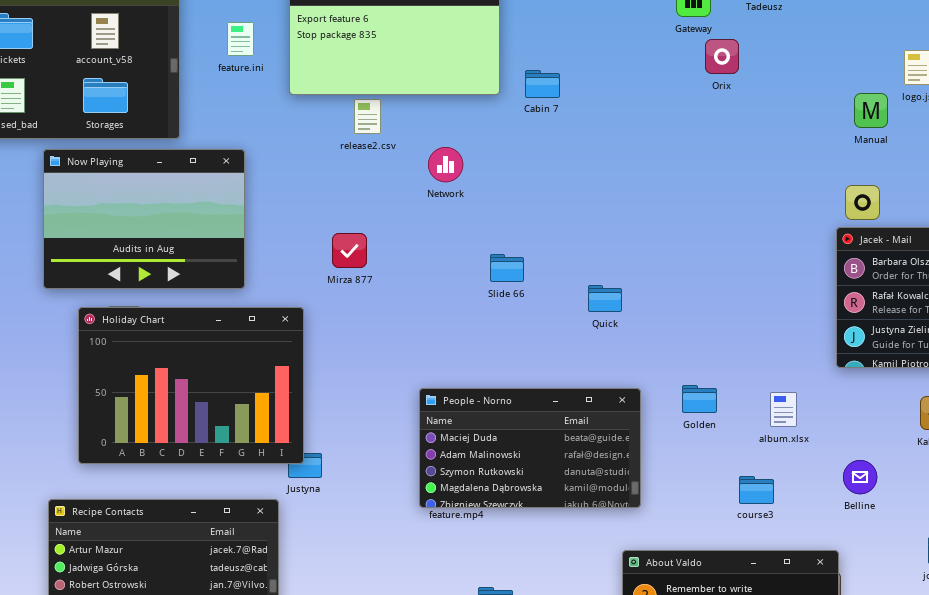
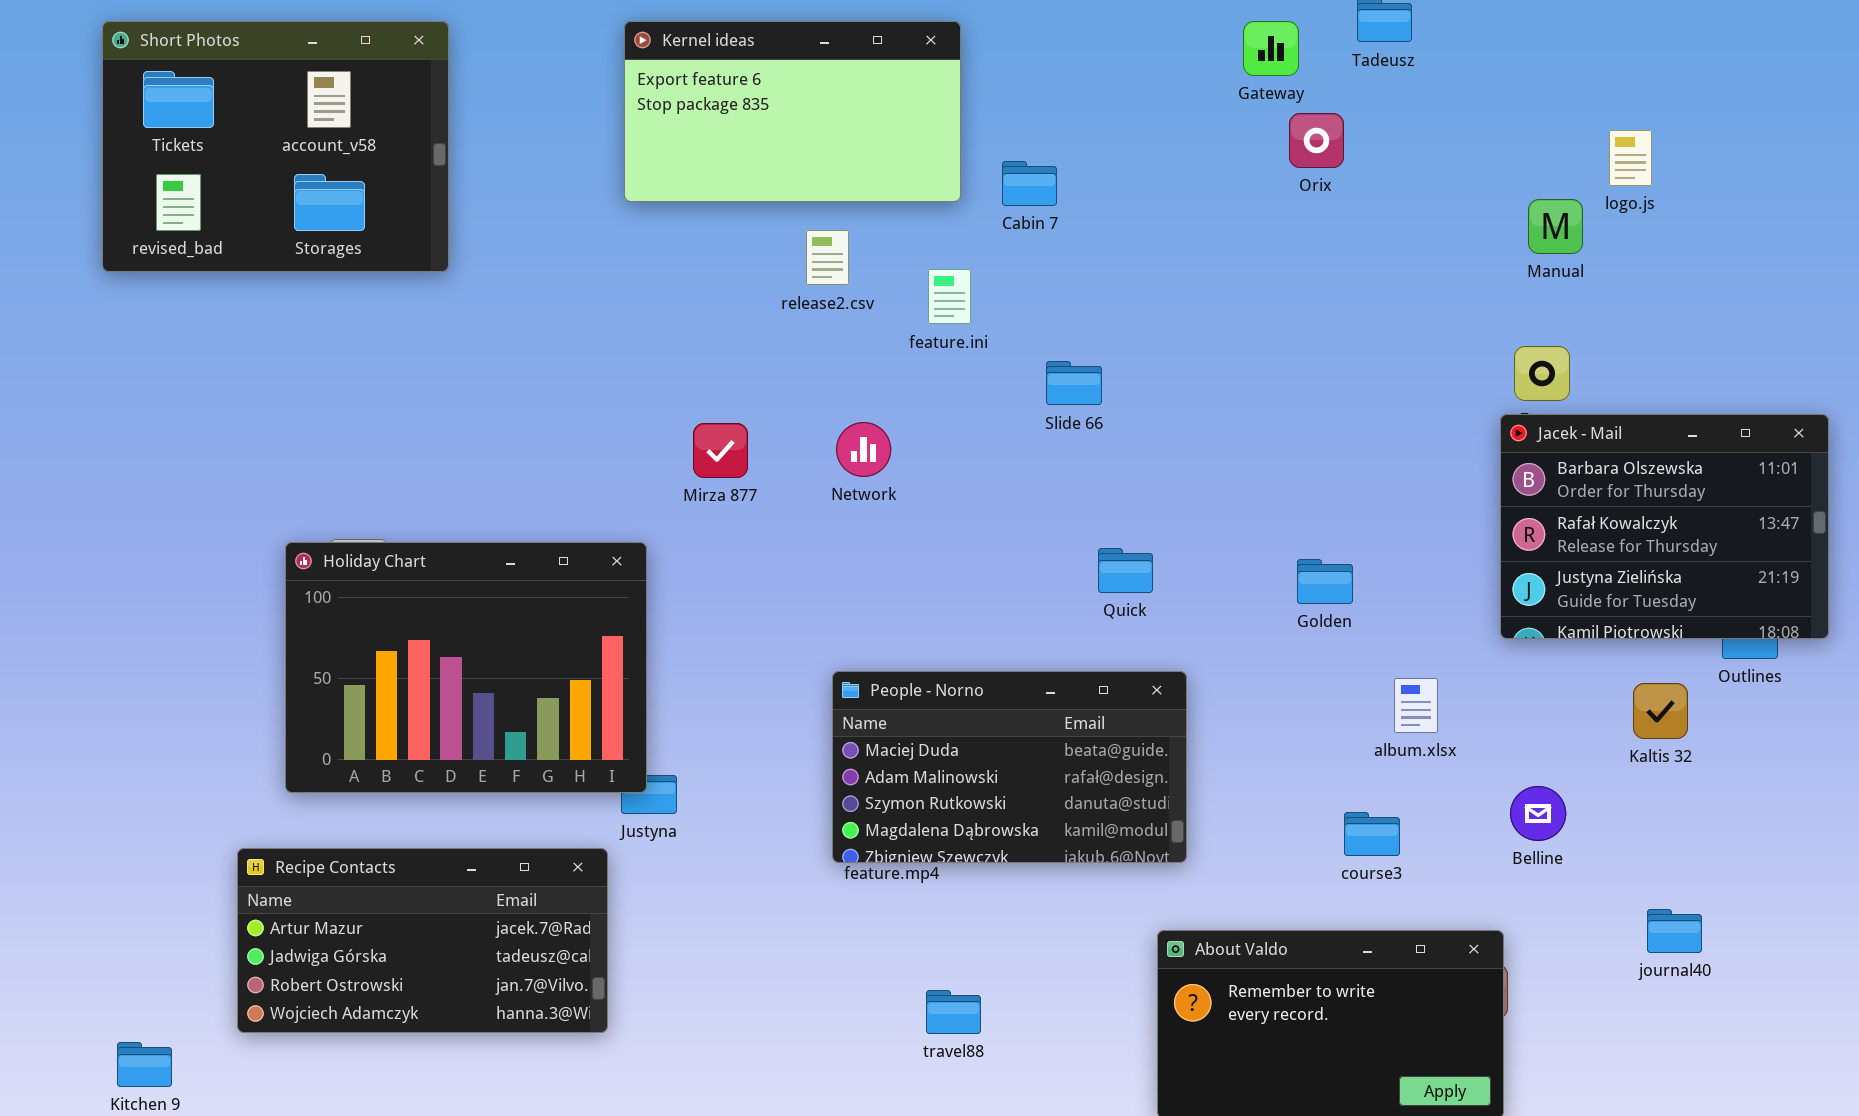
feature.ini: [227,22,254,56] -> [928,269,971,324], moved
release2.csv: [354,99,381,134] -> [806,230,849,285], moved
Network: [428,147,463,182] -> [836,422,891,477], moved
Now Playing: [43,149,245,289] -> none, closed
Slide 66: [490,254,524,282] -> [1046,361,1102,405], moved
Quick: [588,285,622,312] -> [1098,548,1153,593], moved
Golden: [682,385,717,413] -> [1297,559,1353,604], moved

